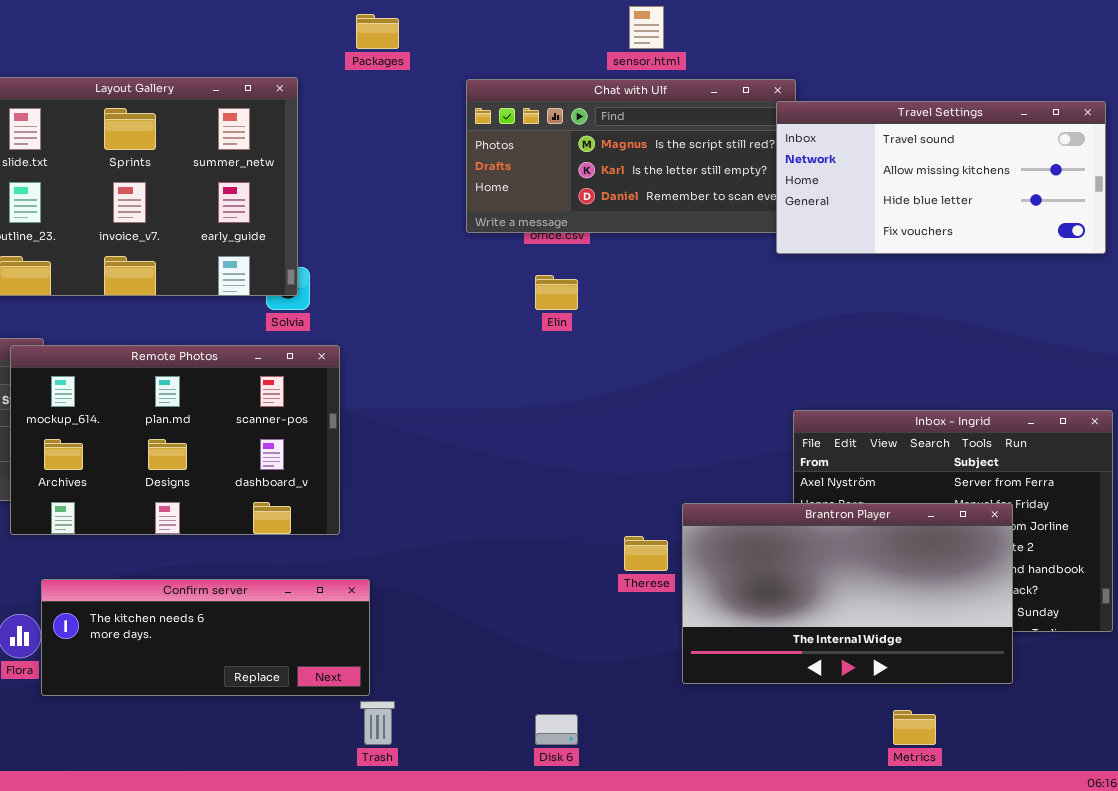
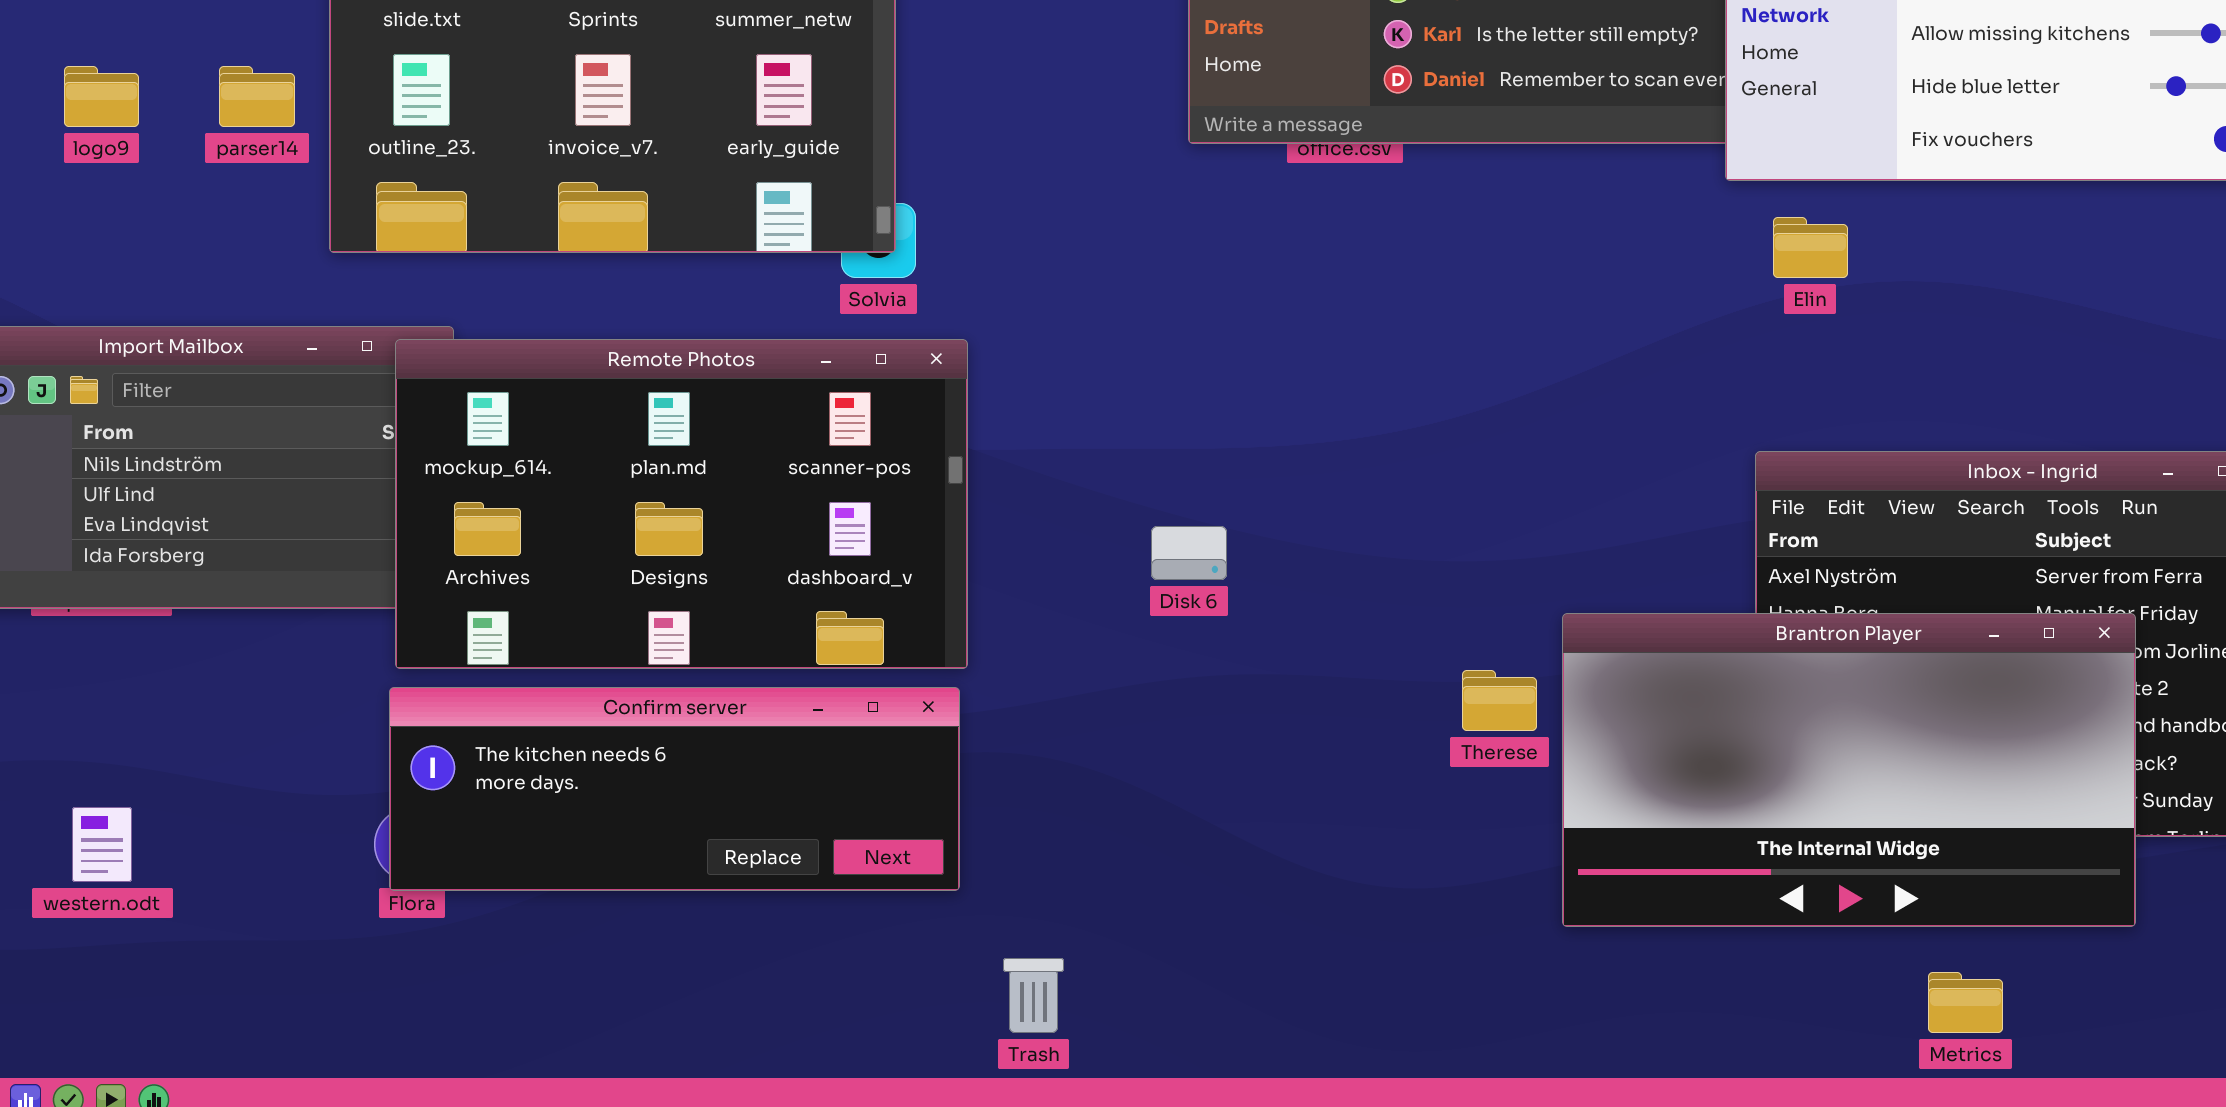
Elin: [535,275,578,310] -> [1773,217,1848,278], moved
Confirm server: [41,579,370,696] -> [389,687,960,891], moved
Disk 6: [535,714,578,745] -> [1151,526,1227,580], moved

